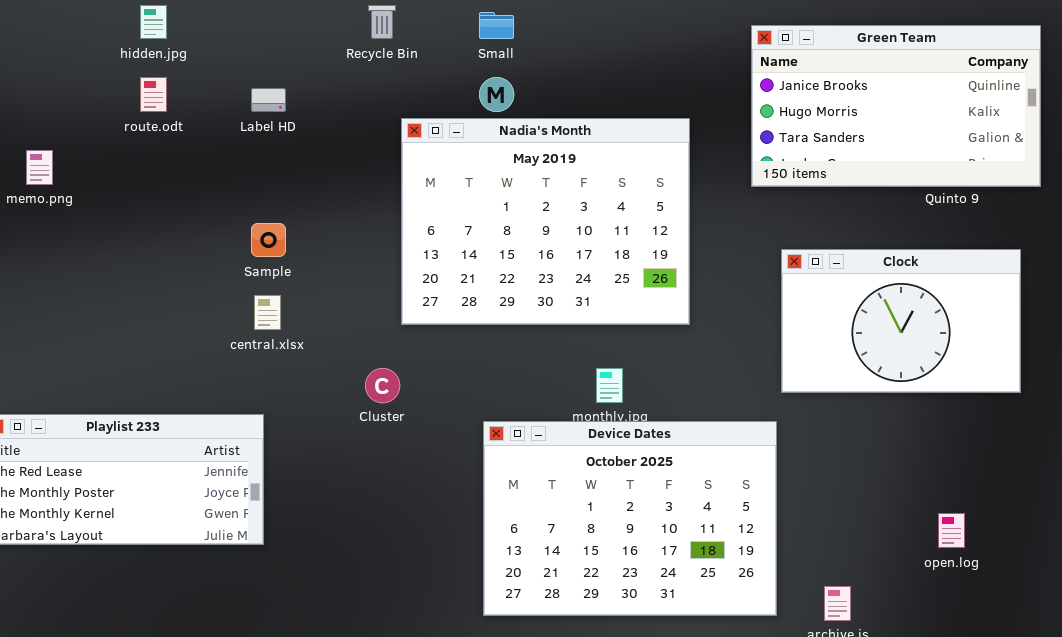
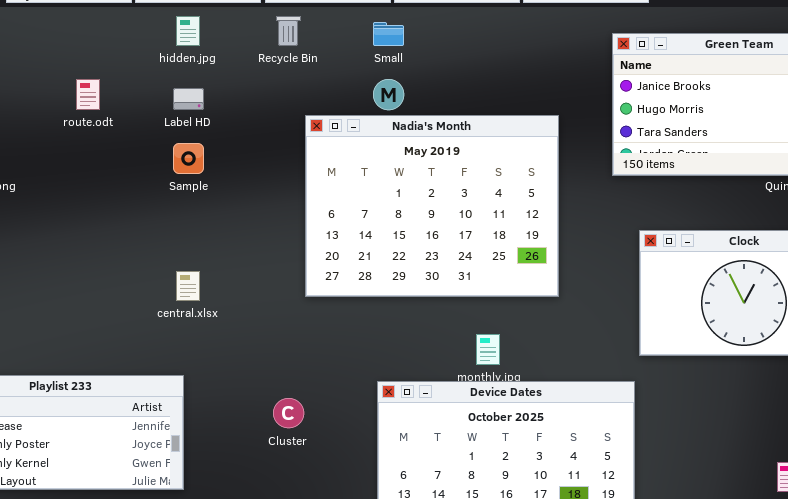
hidden.jpg: [140,5,167,39] -> [176,16,200,46], moved
Sample: [251,223,286,257] -> [173,143,204,174], moved
Cluster: [365,368,400,403] -> [273,398,304,428], moved

